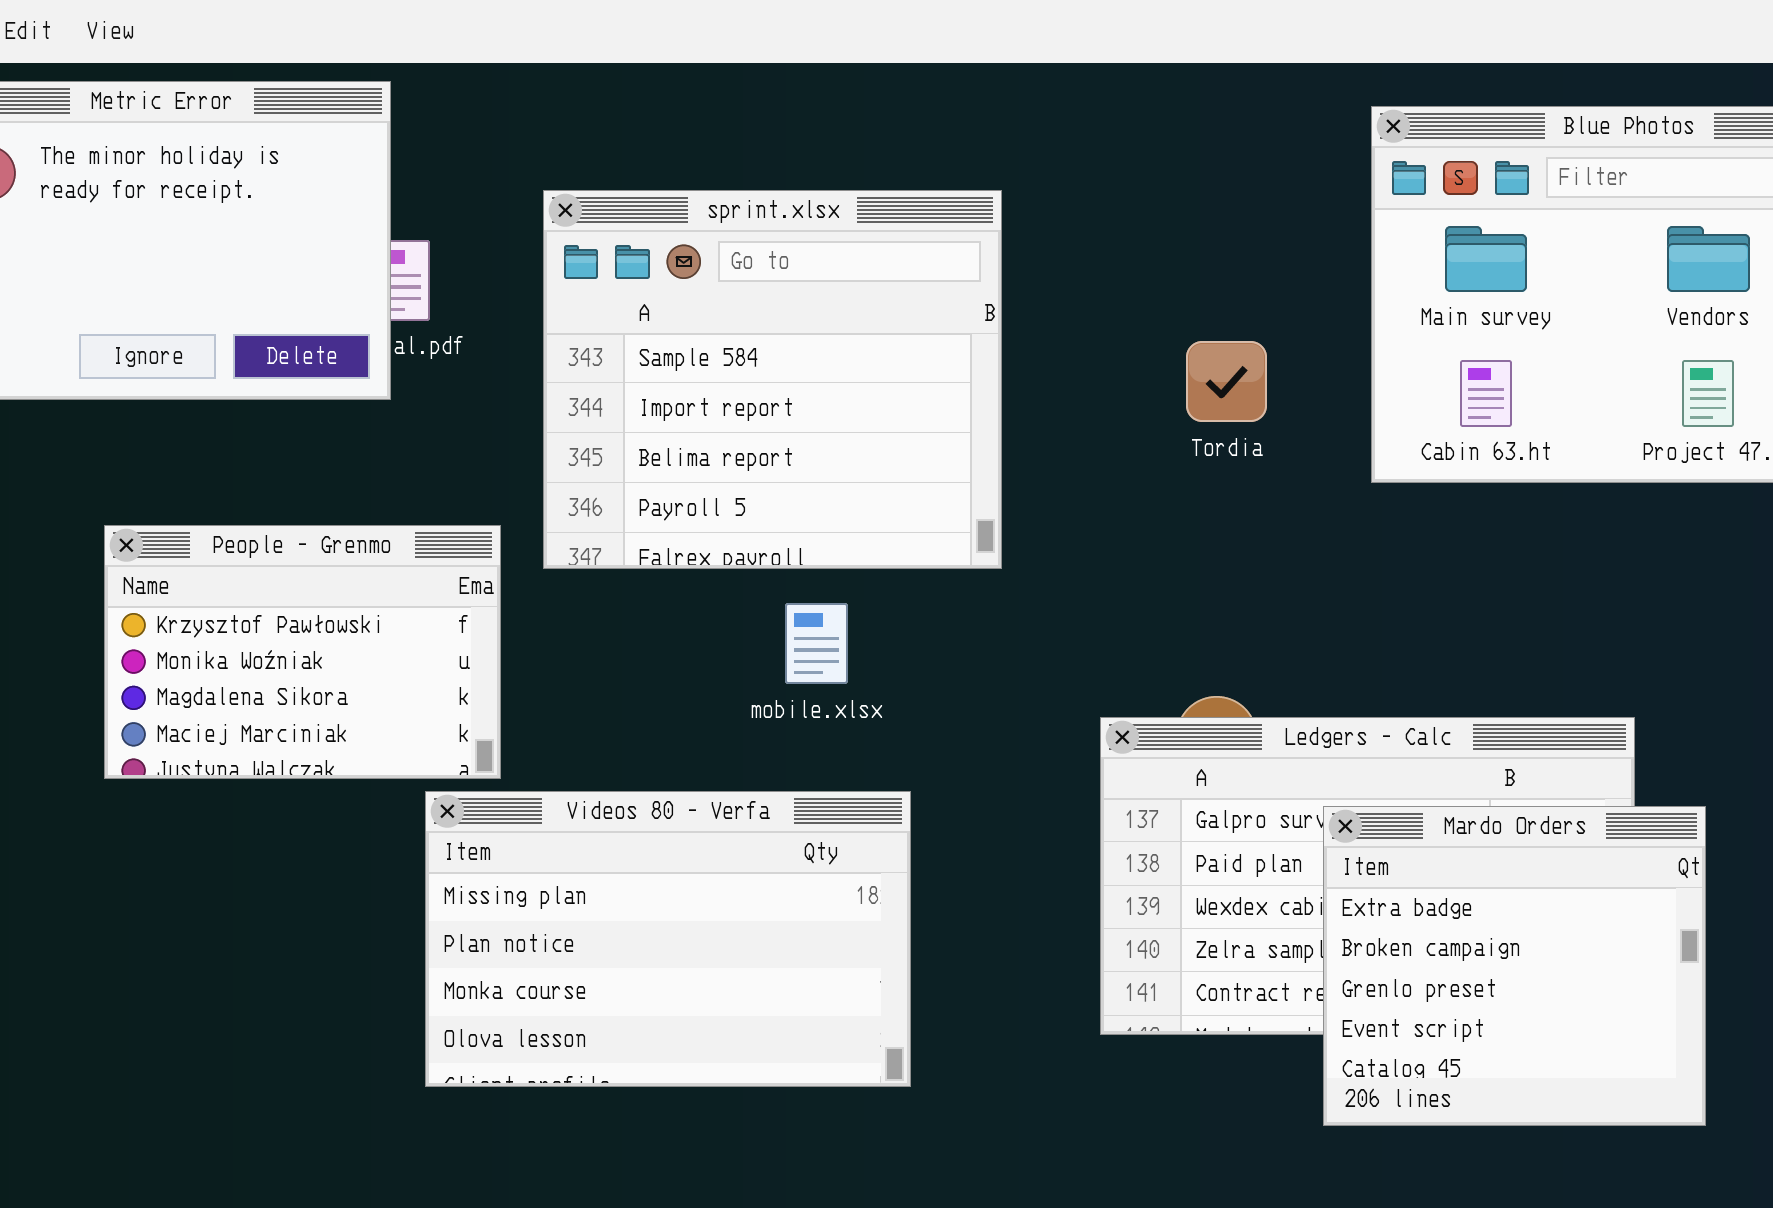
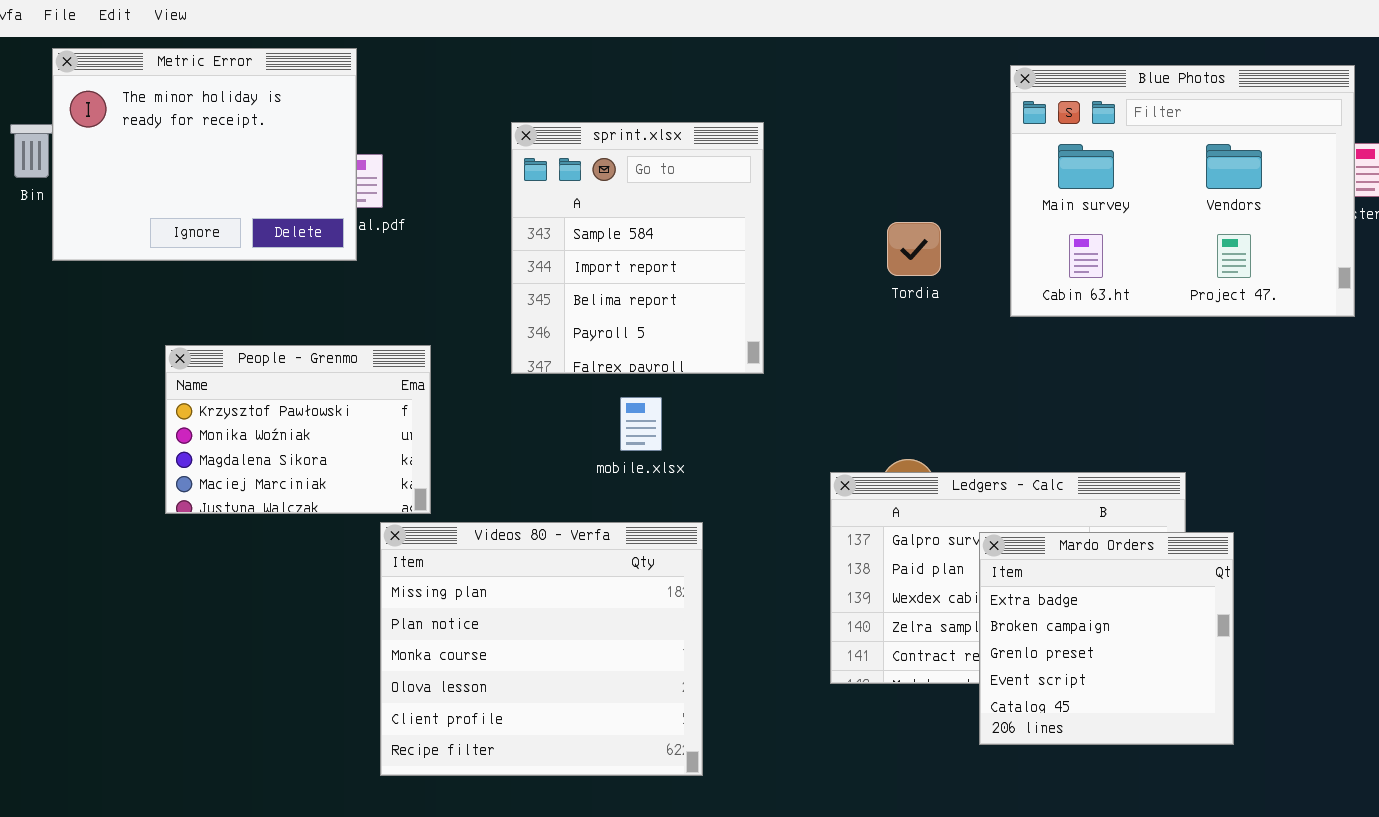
sprint.xlsx: [543,190,1002,569] -> [511,122,764,374], resized
Videos 80 - Verfa: [425,791,911,1087] -> [380,522,703,776], resized

